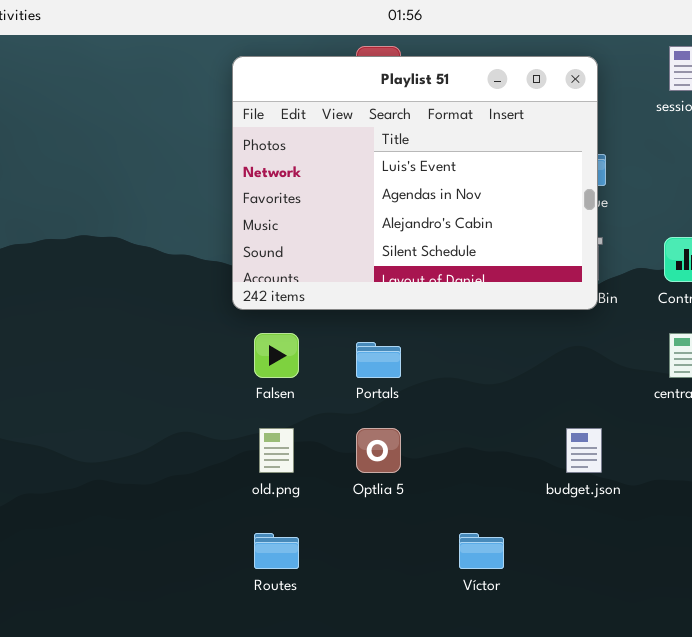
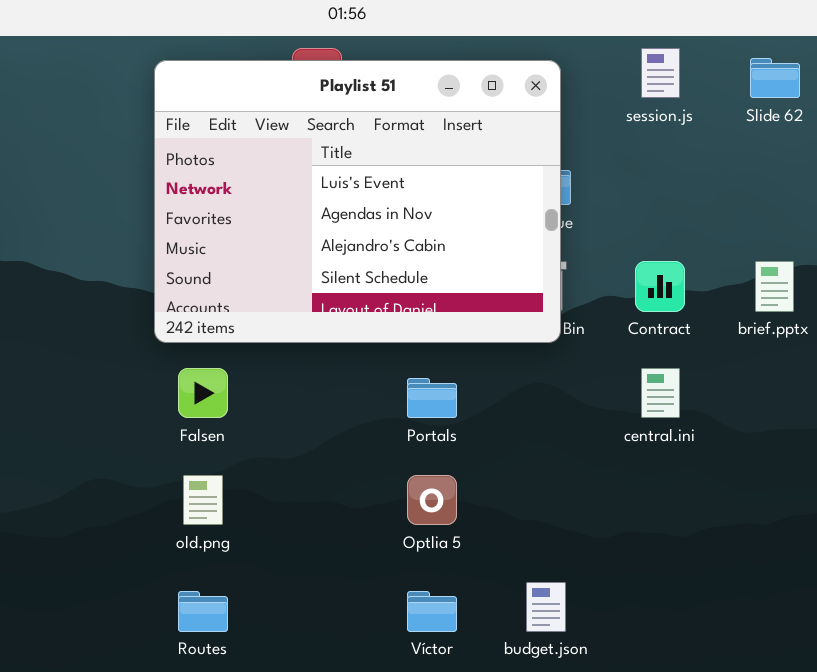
Portals: [356,342,401,378] -> [407,378,457,418], moved
Optlia 5: [356,428,401,473] -> [407,475,457,525], moved
budget.json: [566,428,602,473] -> [526,582,566,632], moved

